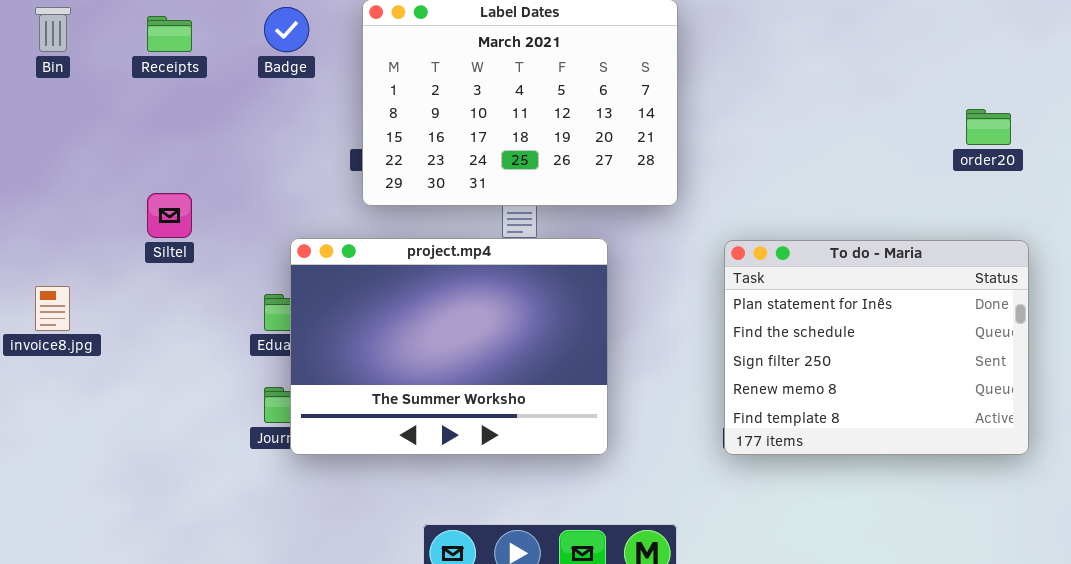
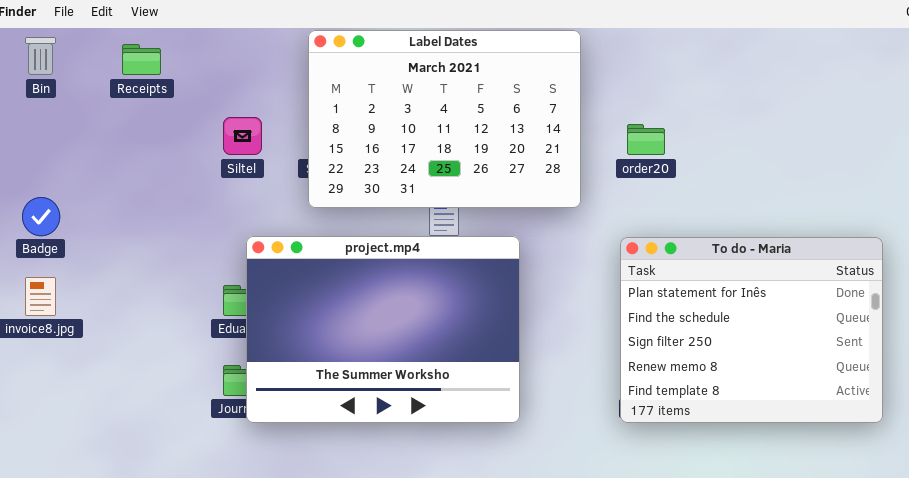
Badge: [264,7,309,52] -> [22,197,60,236], moved
order20: [966,109,1011,145] -> [627,124,665,155], moved
Siltel: [147,193,192,238] -> [223,117,262,155], moved

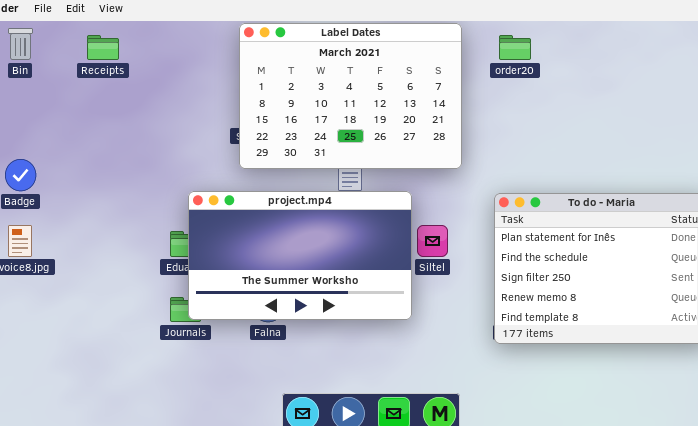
Siltel: [223,117,262,155] -> [417,225,448,257], moved
order20: [627,124,665,155] -> [499,35,531,60], moved
project.mp4: [246,236,520,423] -> [188,191,412,320], resized

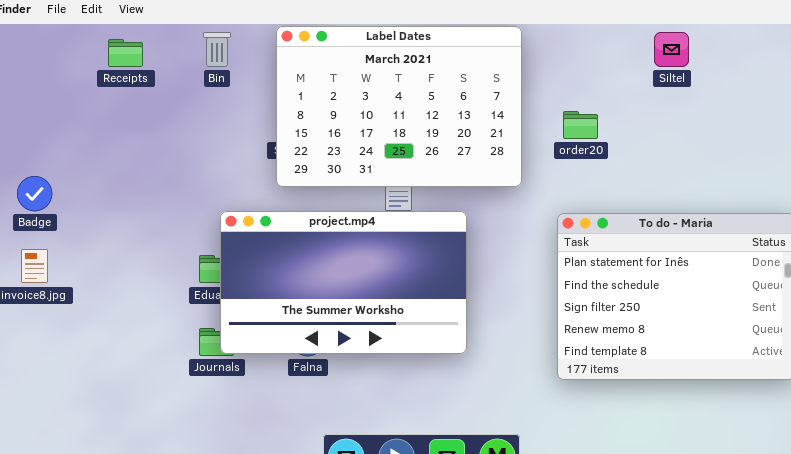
Bin: [8,28,33,60] -> [203,32,231,67], moved
order20: [499,35,531,60] -> [563,111,598,139], moved
Siltel: [417,225,448,257] -> [654,32,689,67], moved

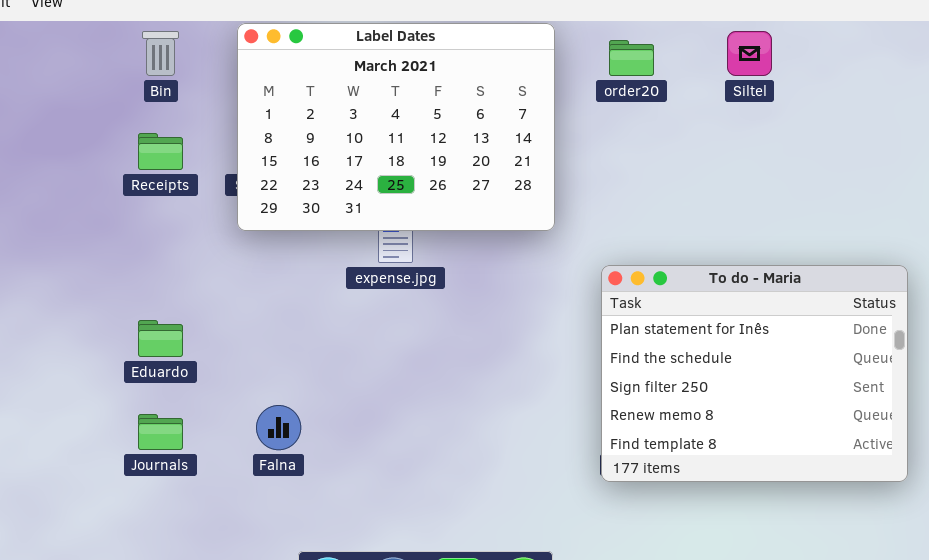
Receipts: [108,39,143,67] -> [138,133,183,170], moved
order20: [563,111,598,139] -> [609,40,654,76], moved
project.mp4: [220,211,467,354] -> none, closed

